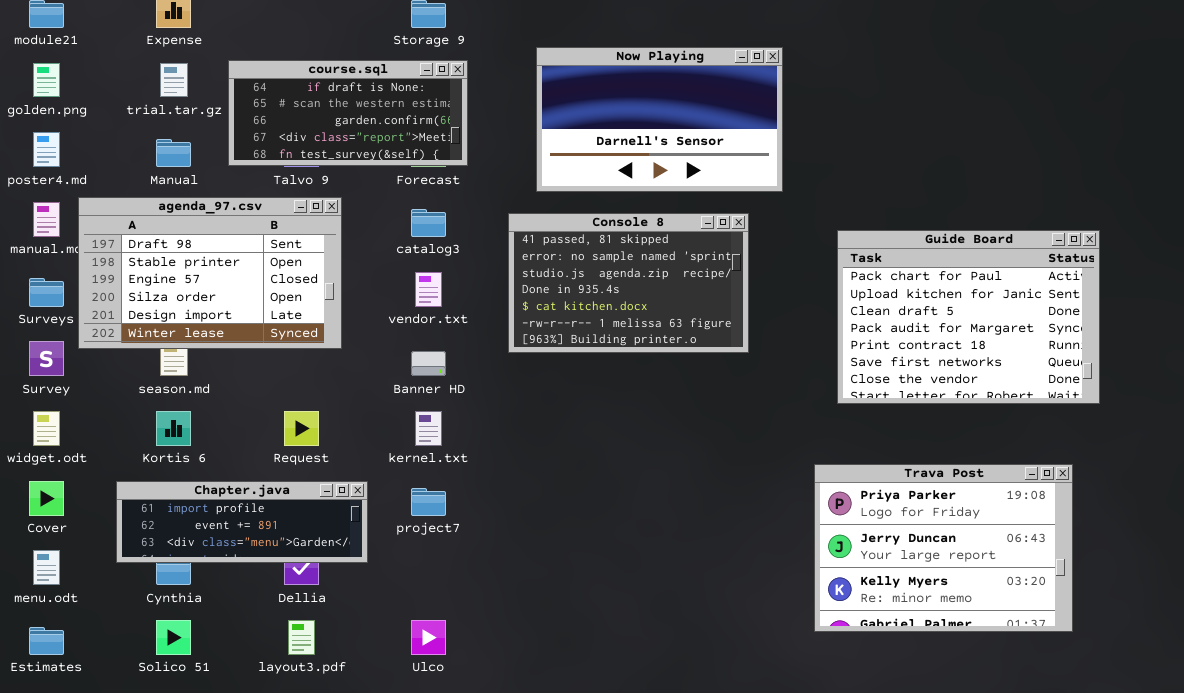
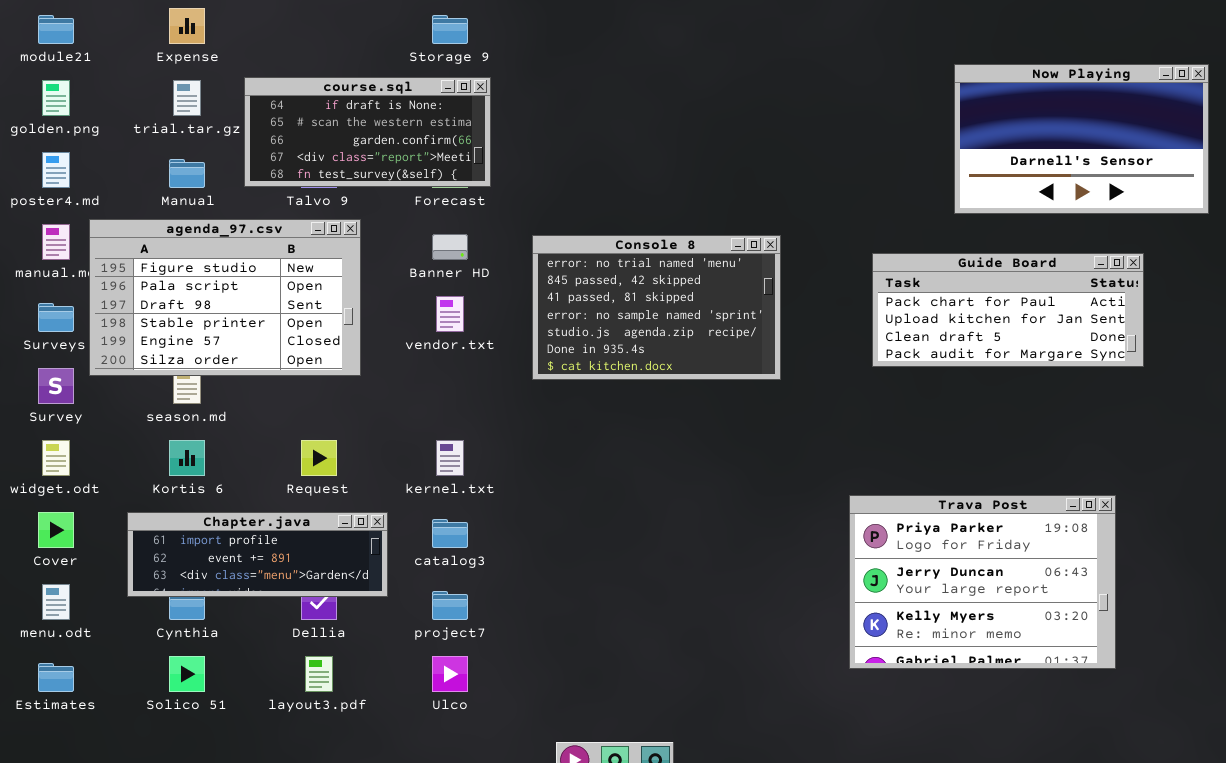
Now Playing: [536,47,783,192] -> [954,64,1209,214], moved
agenda_97.csv: [78,197,342,349] -> [89,219,361,376], scrolled up 2 rows
catalog3: [411,209,446,237] -> [432,519,468,548], moved
Console 8: [508,213,749,353] -> [532,235,781,380], scrolled up 2 rows
Guide Board: [837,230,1100,404] -> [872,253,1144,367], resized
Banner HD: [411,351,446,376] -> [432,234,468,260], moved
project7: [411,488,446,516] -> [432,591,468,620], moved

